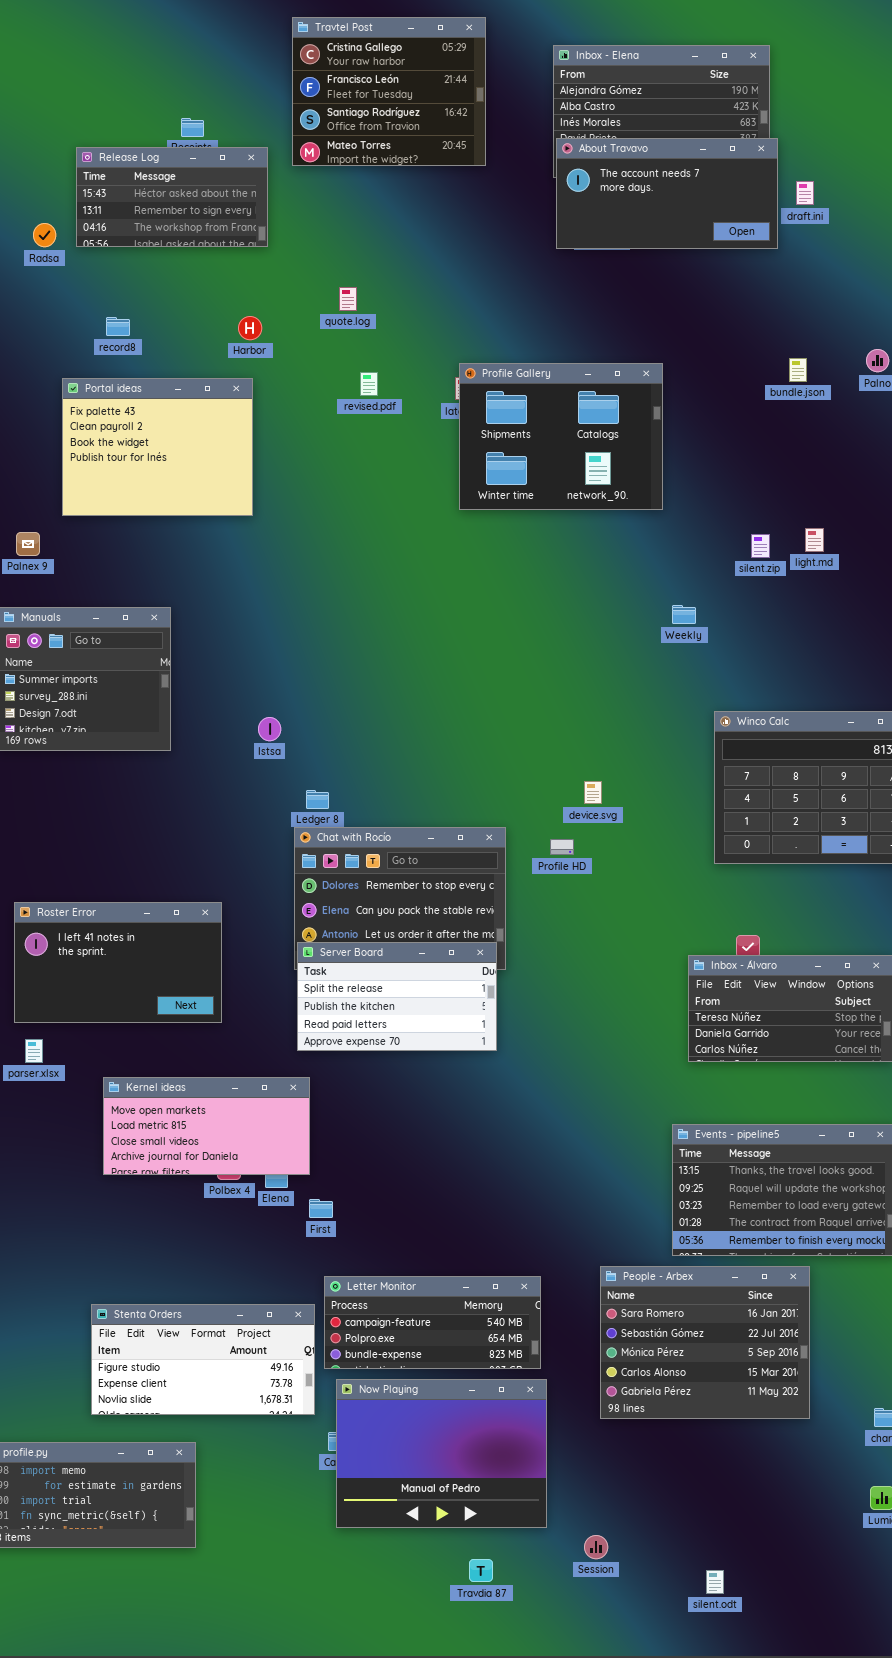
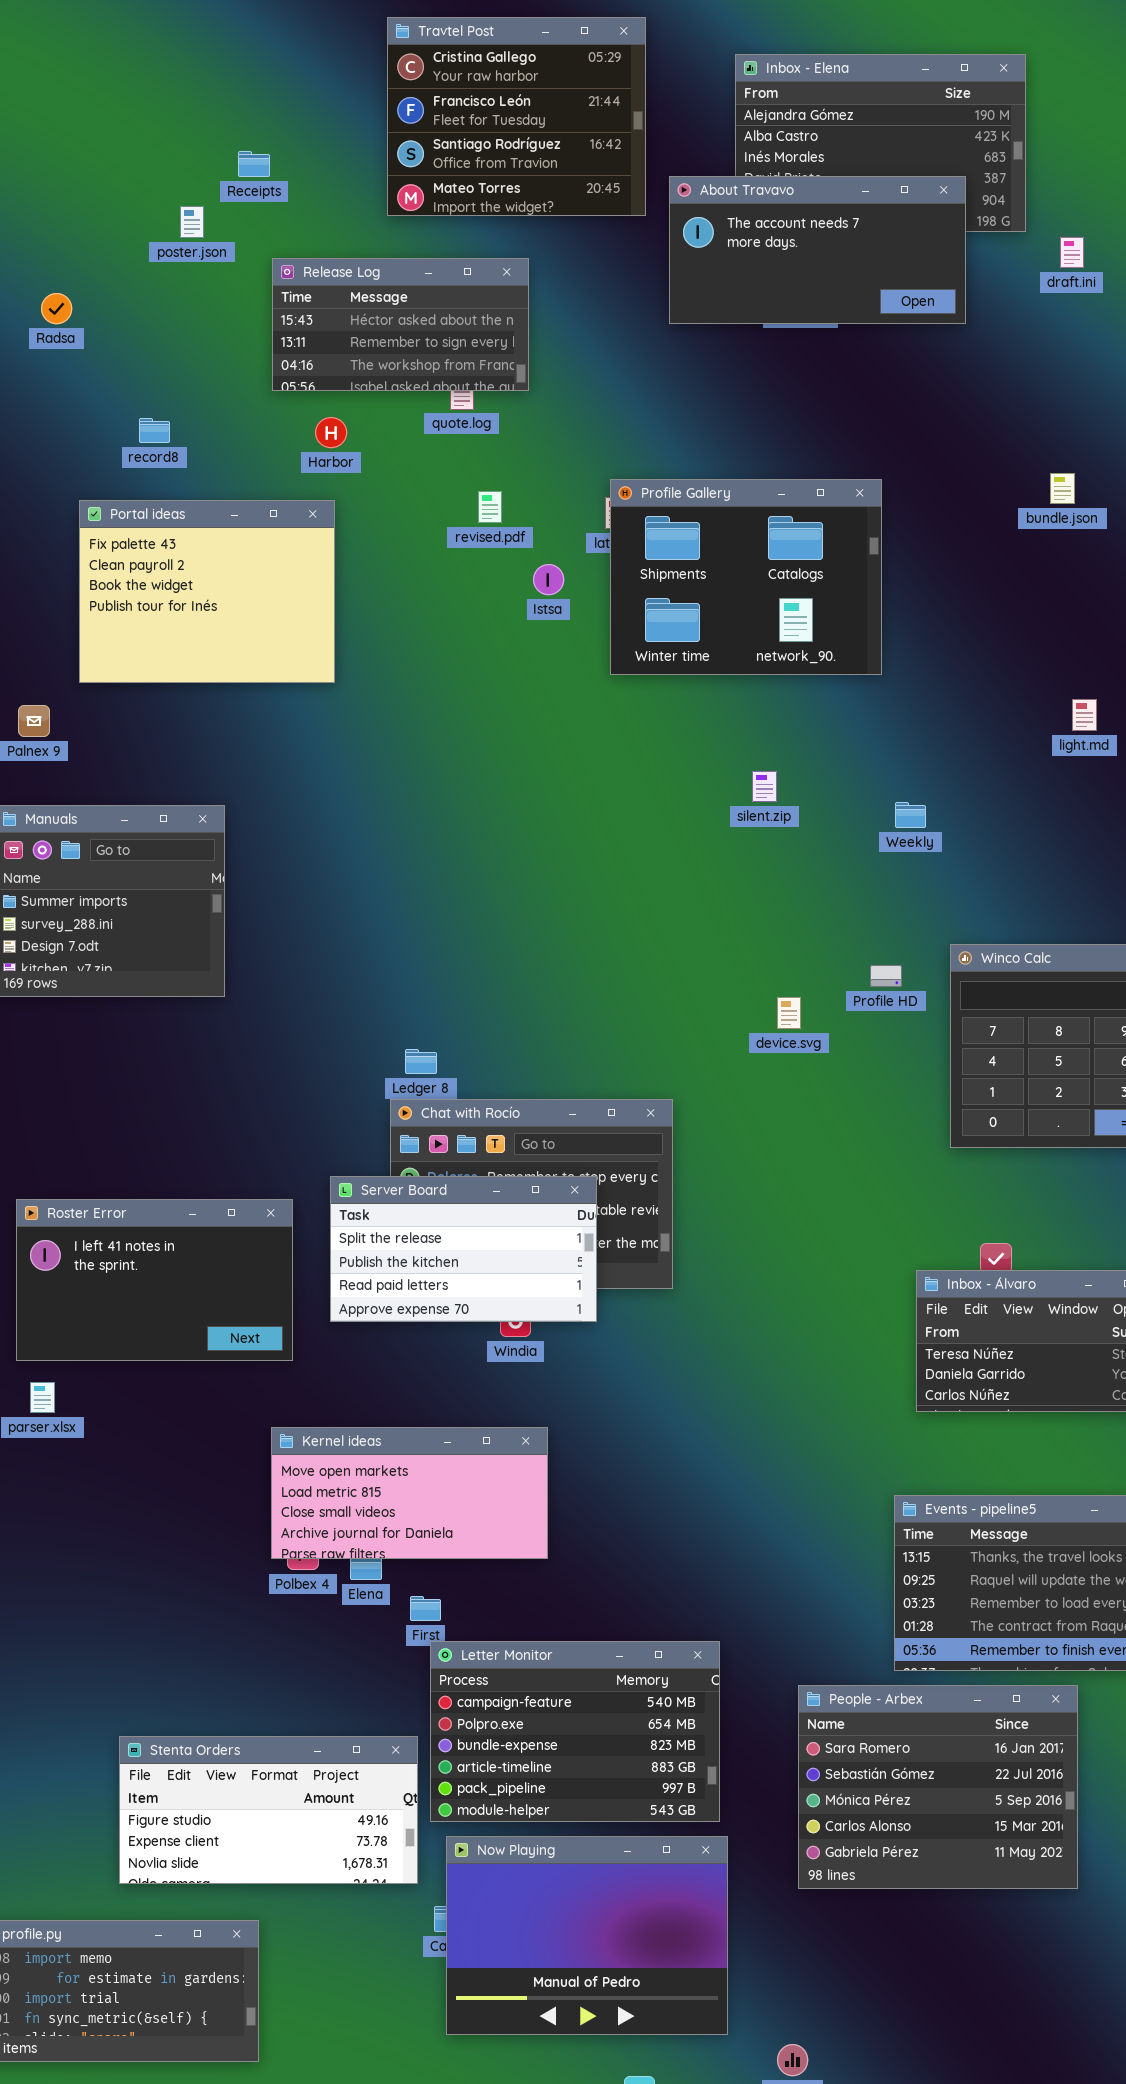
About Travavo: [556,138,778,249] -> [669,176,966,324], moved
Release Log: [76,147,268,247] -> [272,258,529,391], moved
silent.zip: [751,534,770,558] -> [752,771,777,802], moved
Istsa: [258,717,281,741] -> [533,564,564,595], moved
device.svg: [584,781,602,804] -> [777,997,801,1029], moved
Profile HD: [550,839,574,855] -> [870,965,902,987], moved
Server Board: [297,942,497,1051] -> [330,1176,597,1322], moved
Kernel ideas: [103,1077,310,1175] -> [271,1427,548,1559], moved
Letter Monitor: [324,1276,541,1369] -> [430,1641,720,1822], resized

